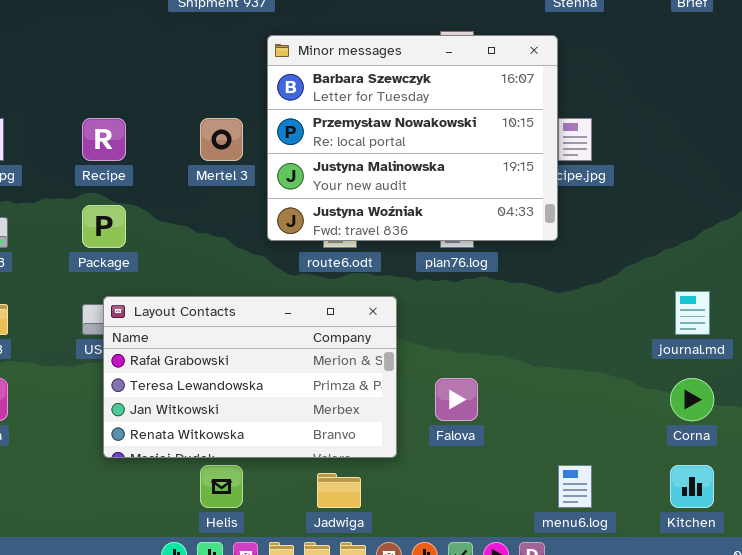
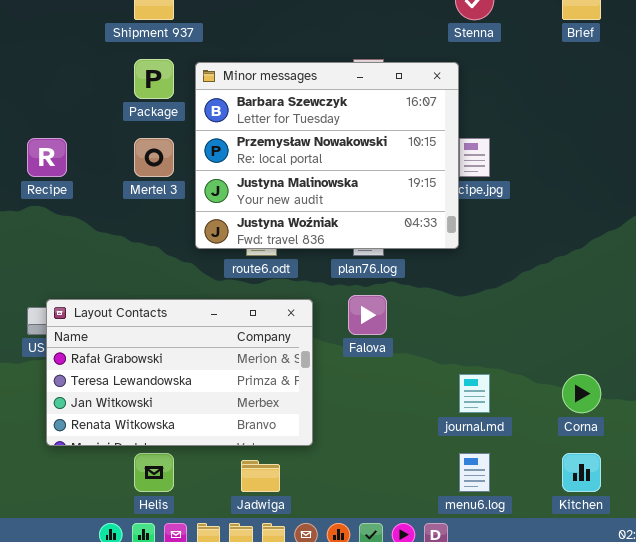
Package: [82,205,126,248] -> [134,59,174,99], moved
journal.md: [675,291,710,335] -> [459,374,490,413], moved
Falova: [435,378,478,421] -> [348,295,387,335], moved

